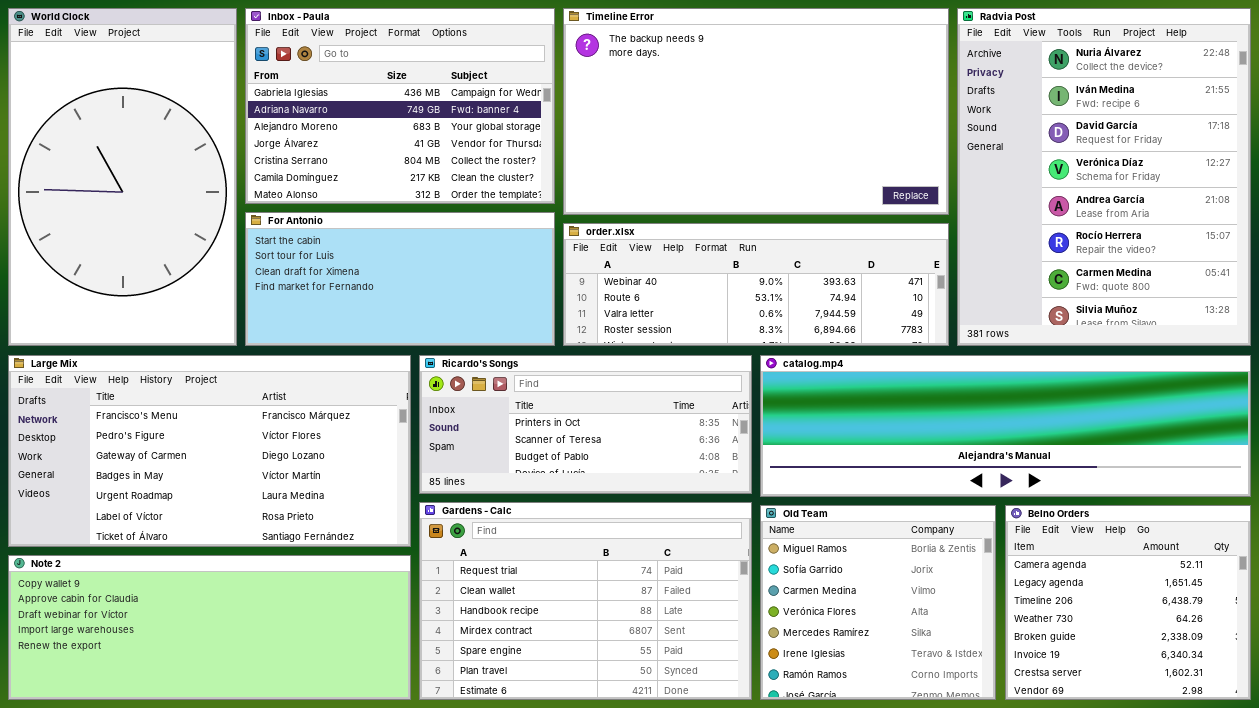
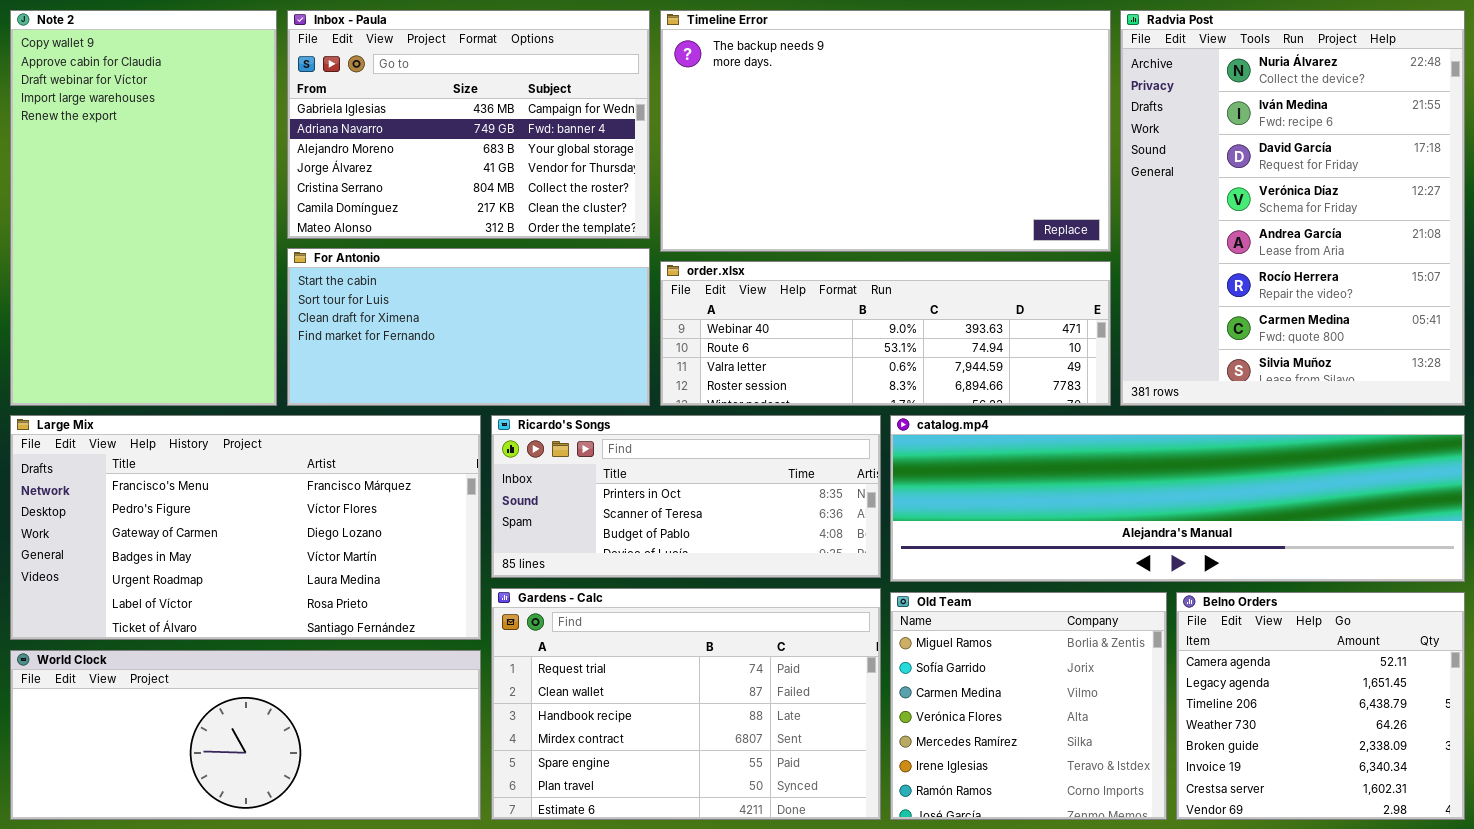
World Clock: [8,8,237,346] -> [10,650,481,820], moved, resized
Note 2: [8,555,411,700] -> [10,10,277,406], moved, resized

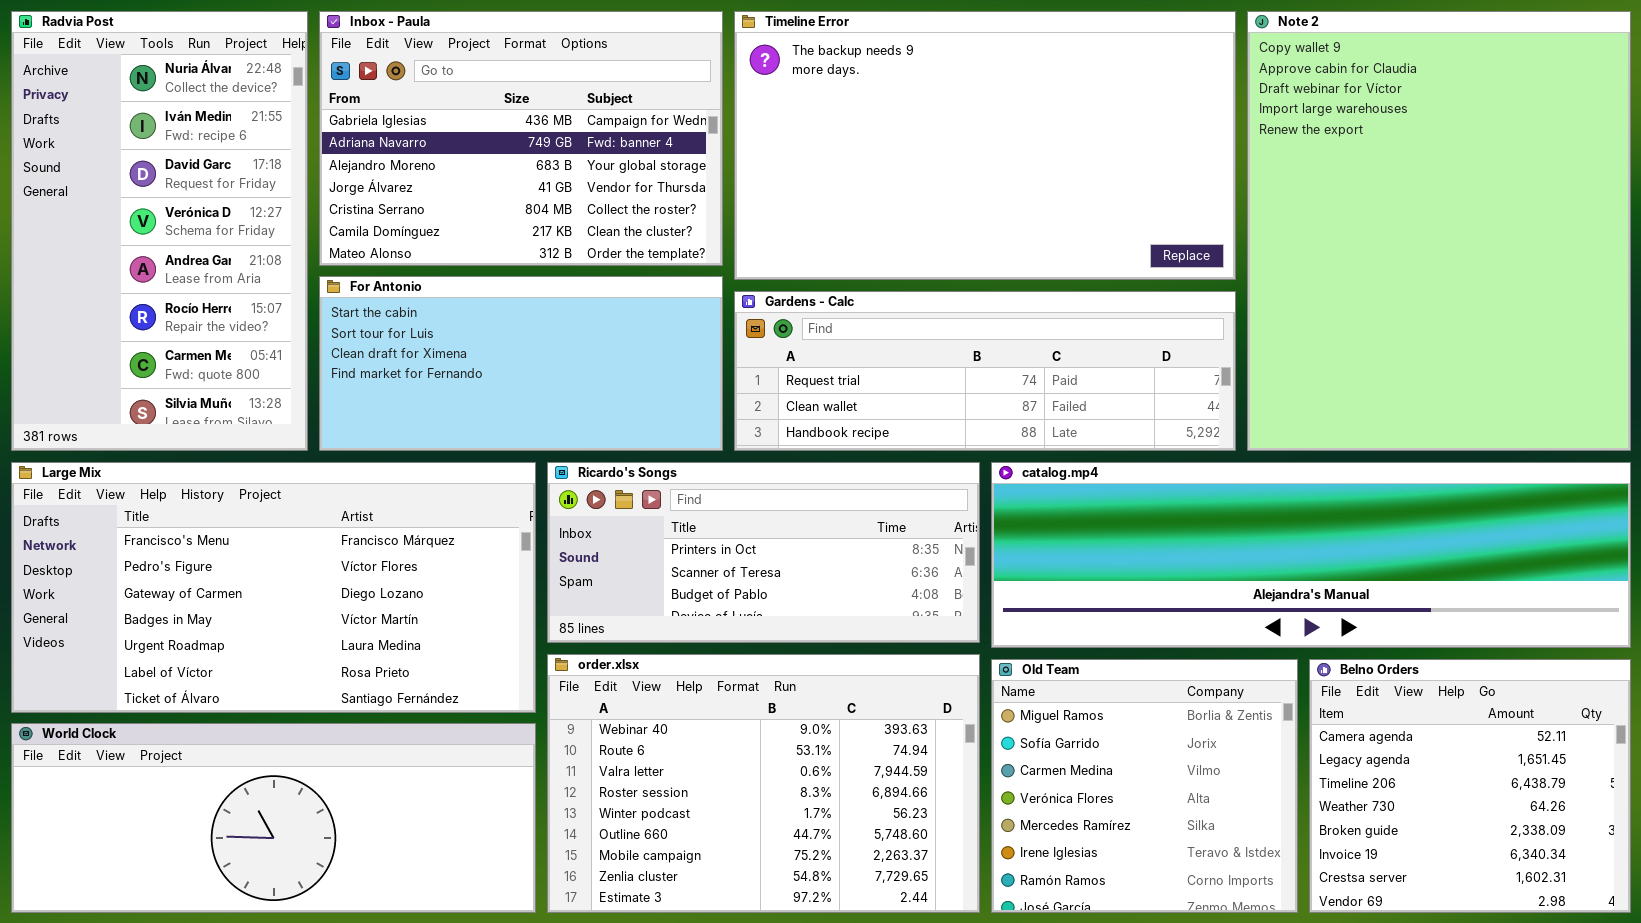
Note 2: [10,10,277,406] -> [1247,11,1631,451], moved, resized
Radvia Post: [1120,10,1465,406] -> [11,11,308,451], moved, resized
order.xlsx: [660,261,1111,406] -> [547,654,980,913], moved, resized
Gardens - Calc: [491,588,881,820] -> [734,291,1236,451], moved, resized

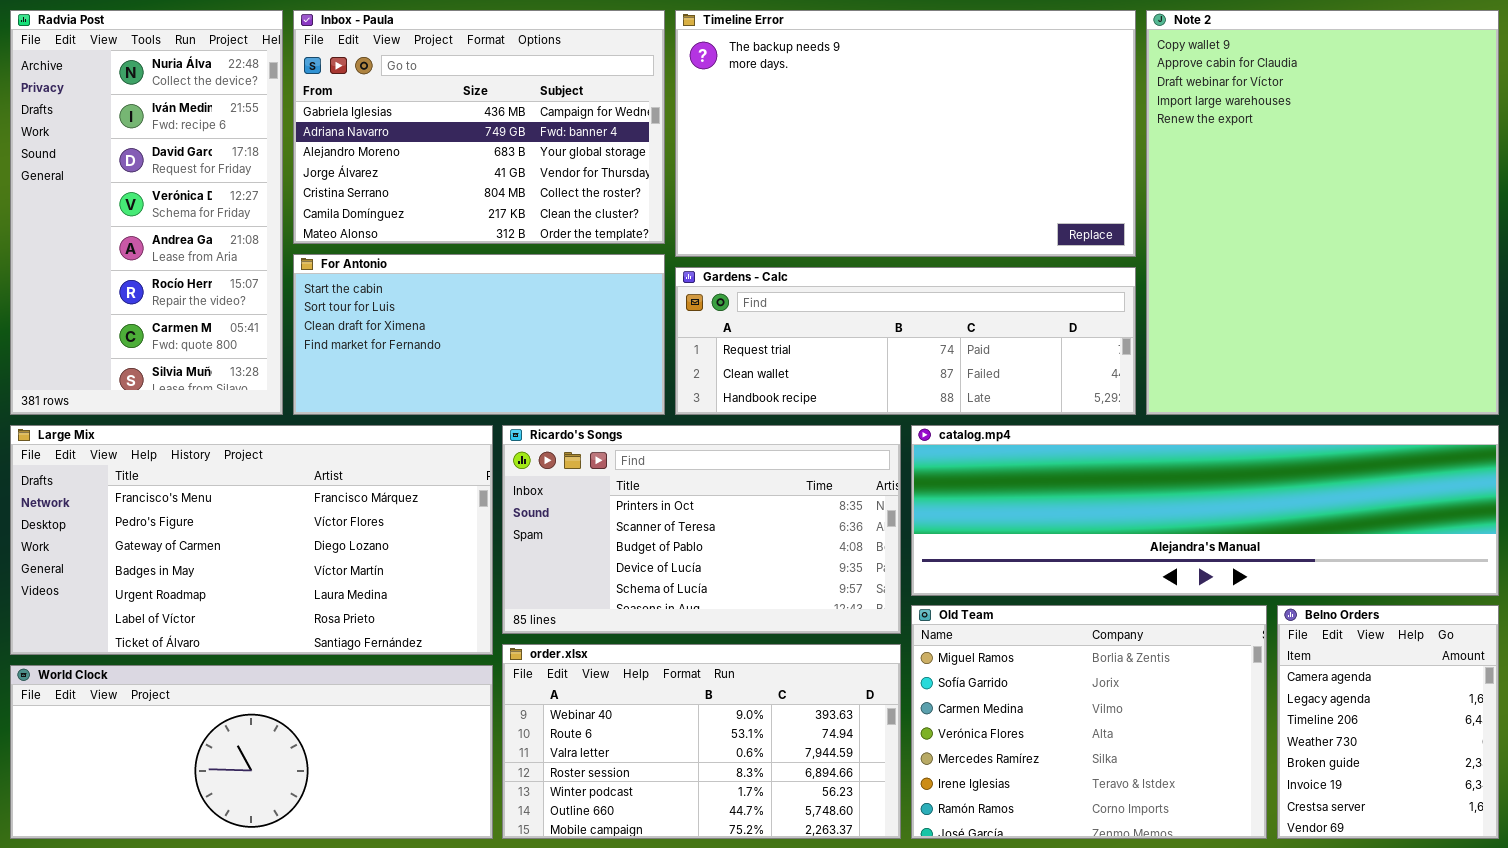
Ricardo's Songs: [547,462,980,643] -> [502,425,901,634], resized
order.xlsx: [547,654,980,913] -> [502,644,901,839], resized
Old Team: [991,659,1298,913] -> [911,605,1267,839], resized
Belno Orders: [1309,659,1631,913] -> [1277,605,1499,839], resized

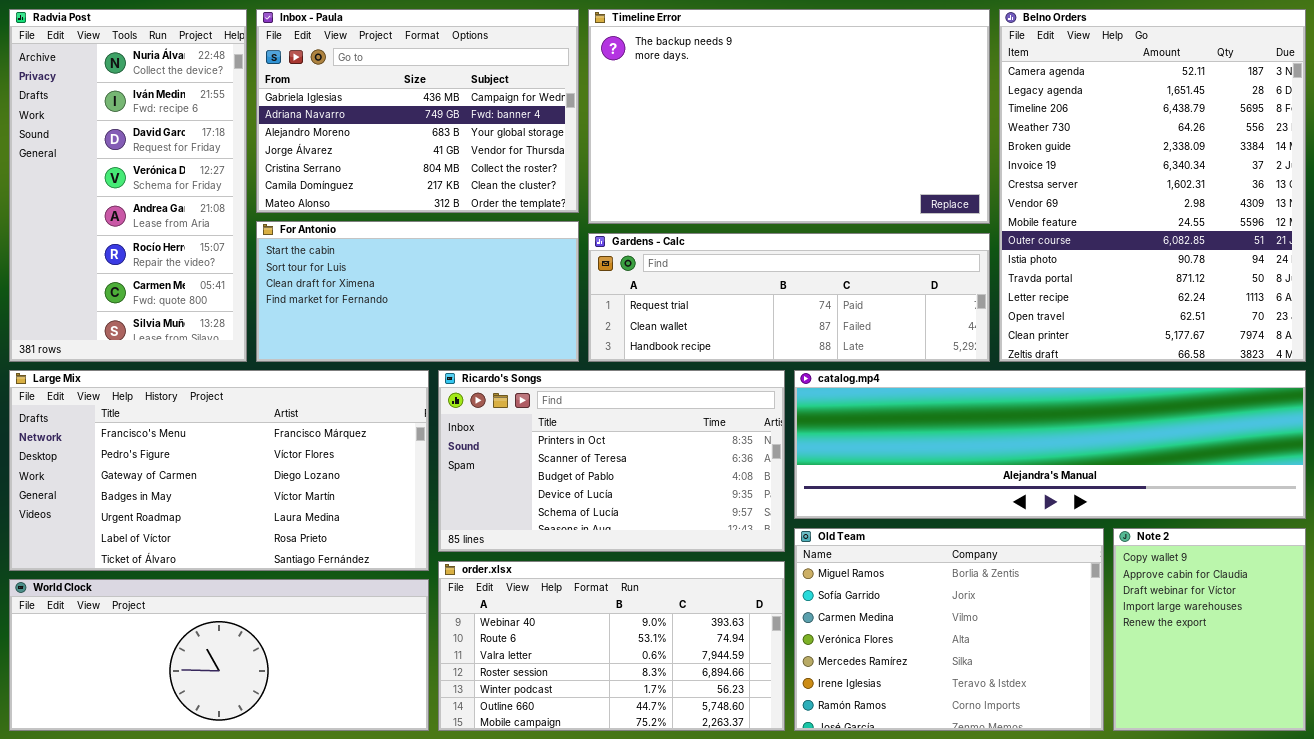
Note 2: [1146,10,1499,415] -> [1113,528,1306,731], moved, resized
Belno Orders: [1277,605,1499,839] -> [999,9,1306,362], moved, resized

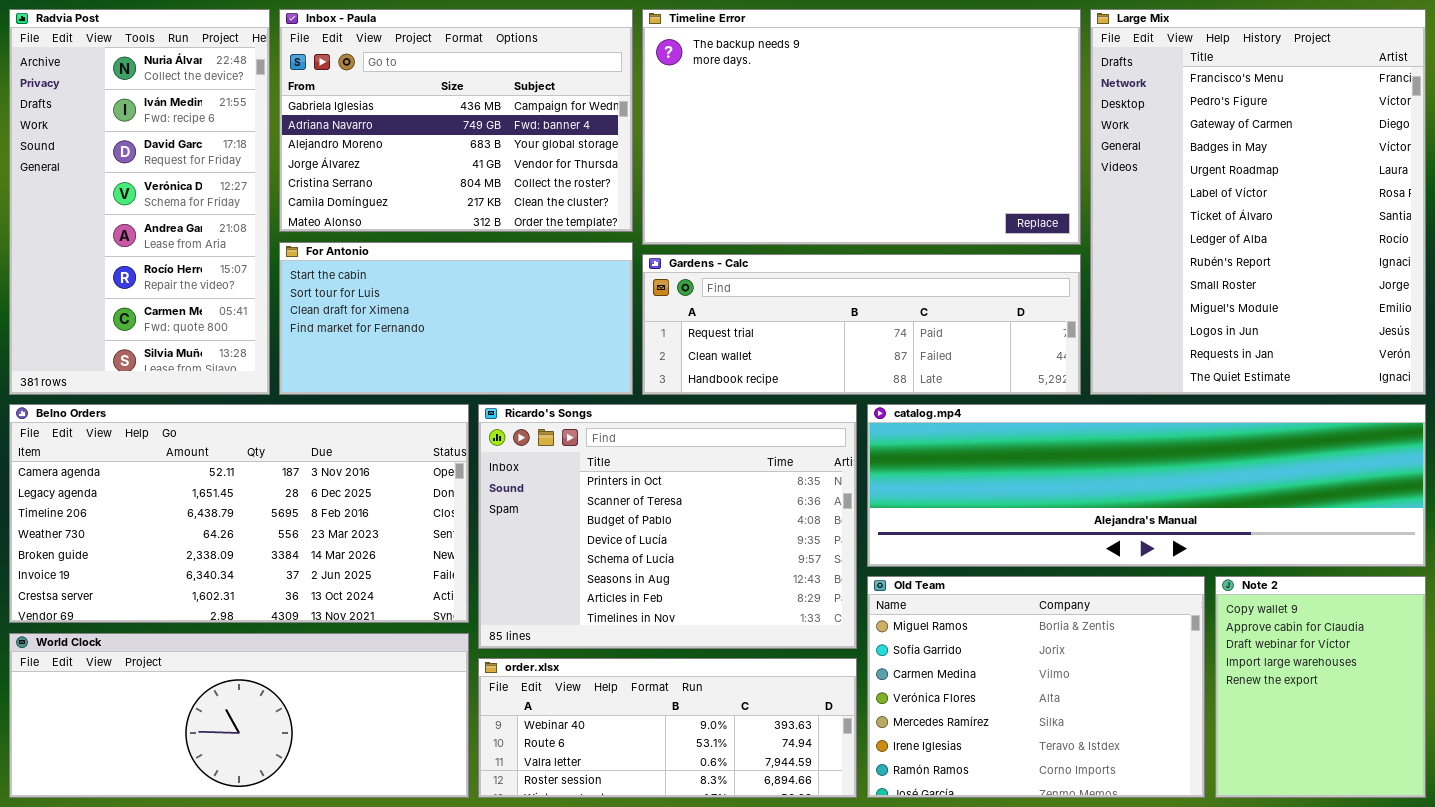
Belno Orders: [999,9,1306,362] -> [9,404,469,623], moved, resized
Large Mix: [9,370,429,571] -> [1090,9,1426,395], moved, resized
Ricardo's Songs: [438,370,785,552] -> [478,404,857,649], resized
order.xlsx: [438,561,785,731] -> [478,658,857,798], resized

